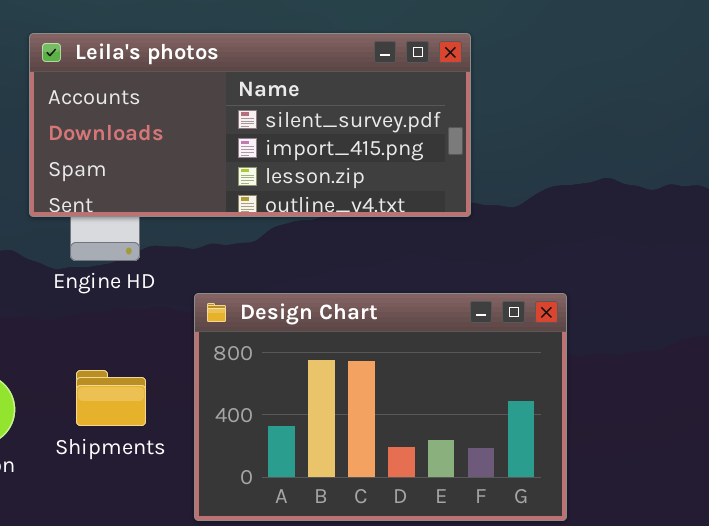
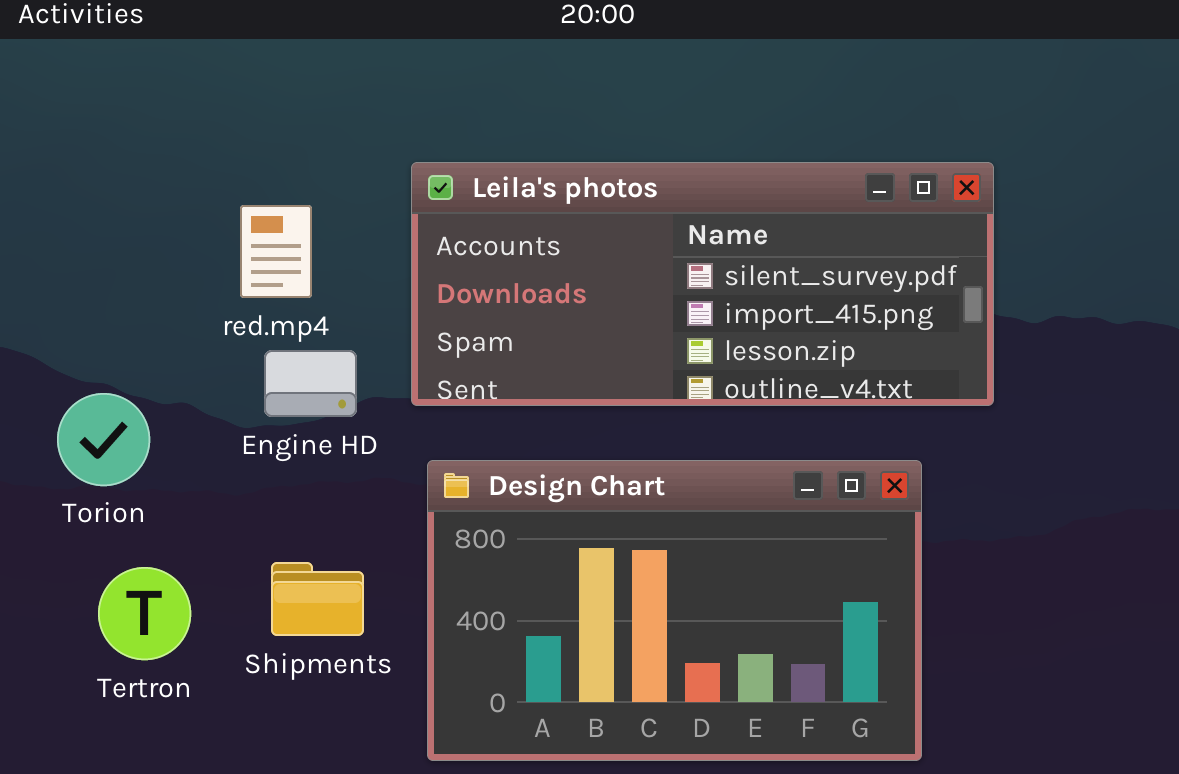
Leila's photos: [29,33,471,217] -> [411,162,994,406], moved

